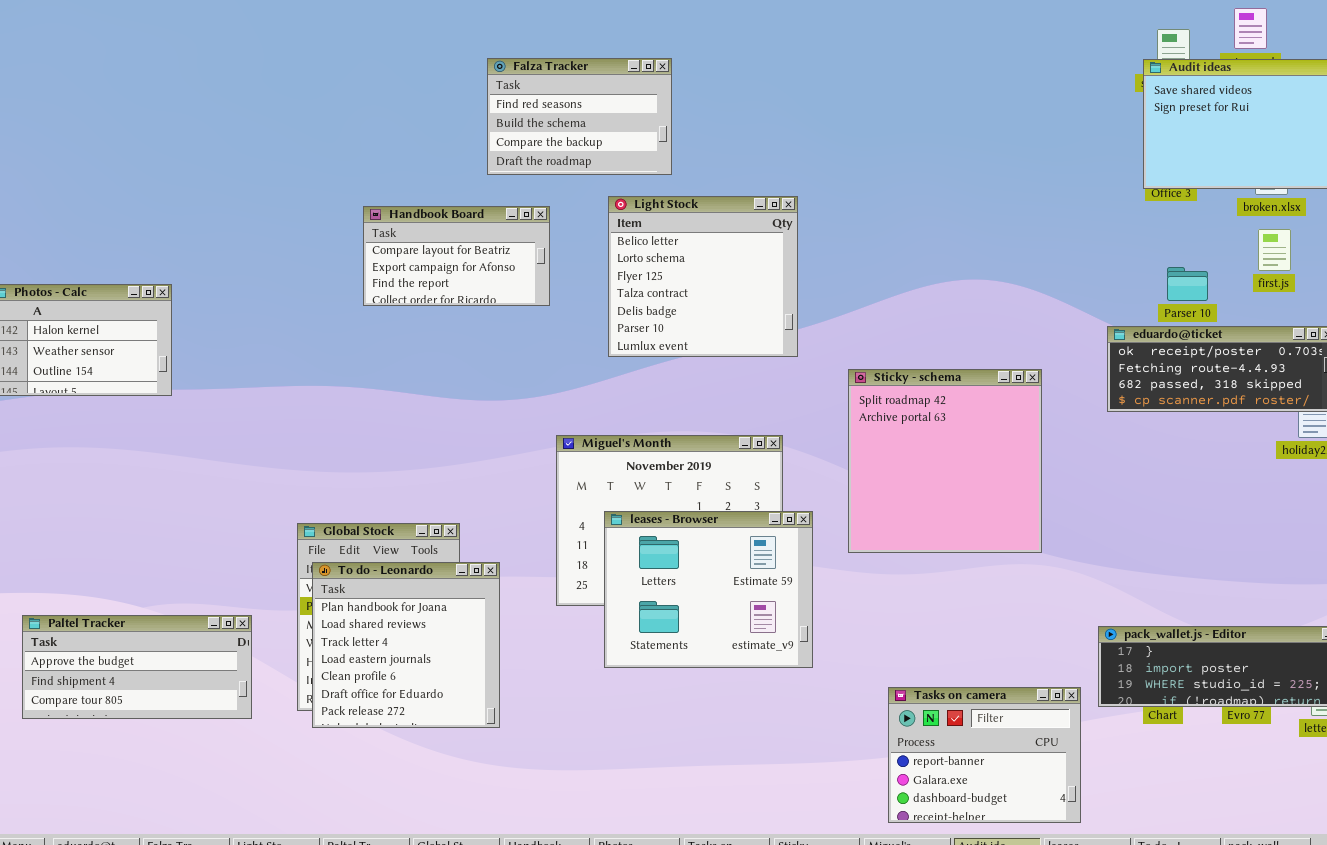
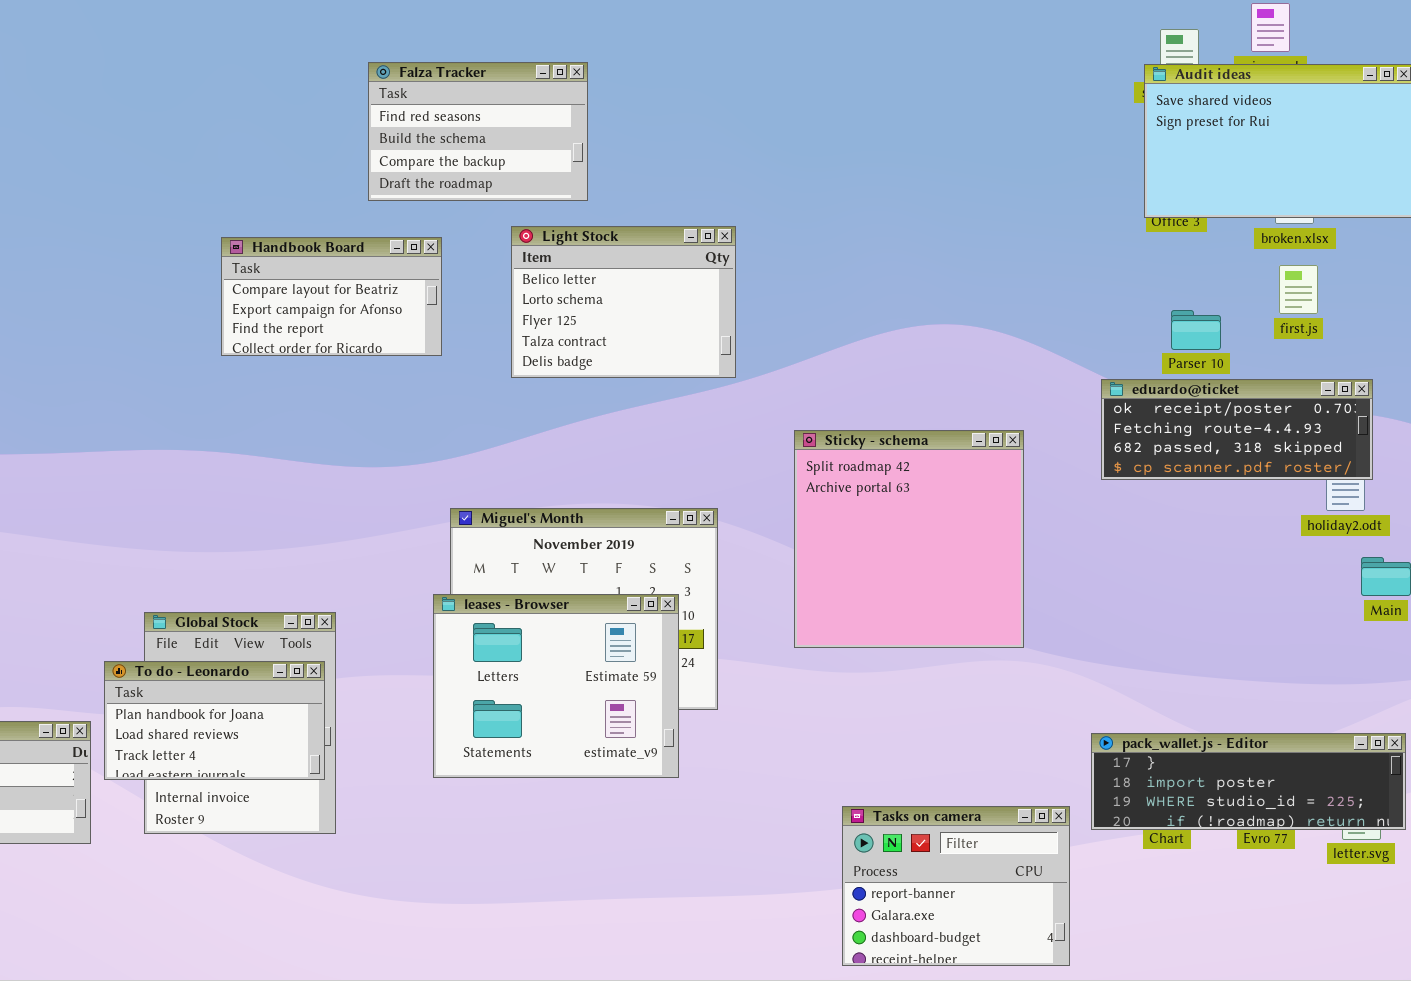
Light Stock: [608,196,798,357] -> [511,226,736,378], resized
leases - Browser: [604,511,813,668] -> [433,594,679,778], moved
To do - Leonardo: [312,562,500,728] -> [104,661,325,780], moved, resized

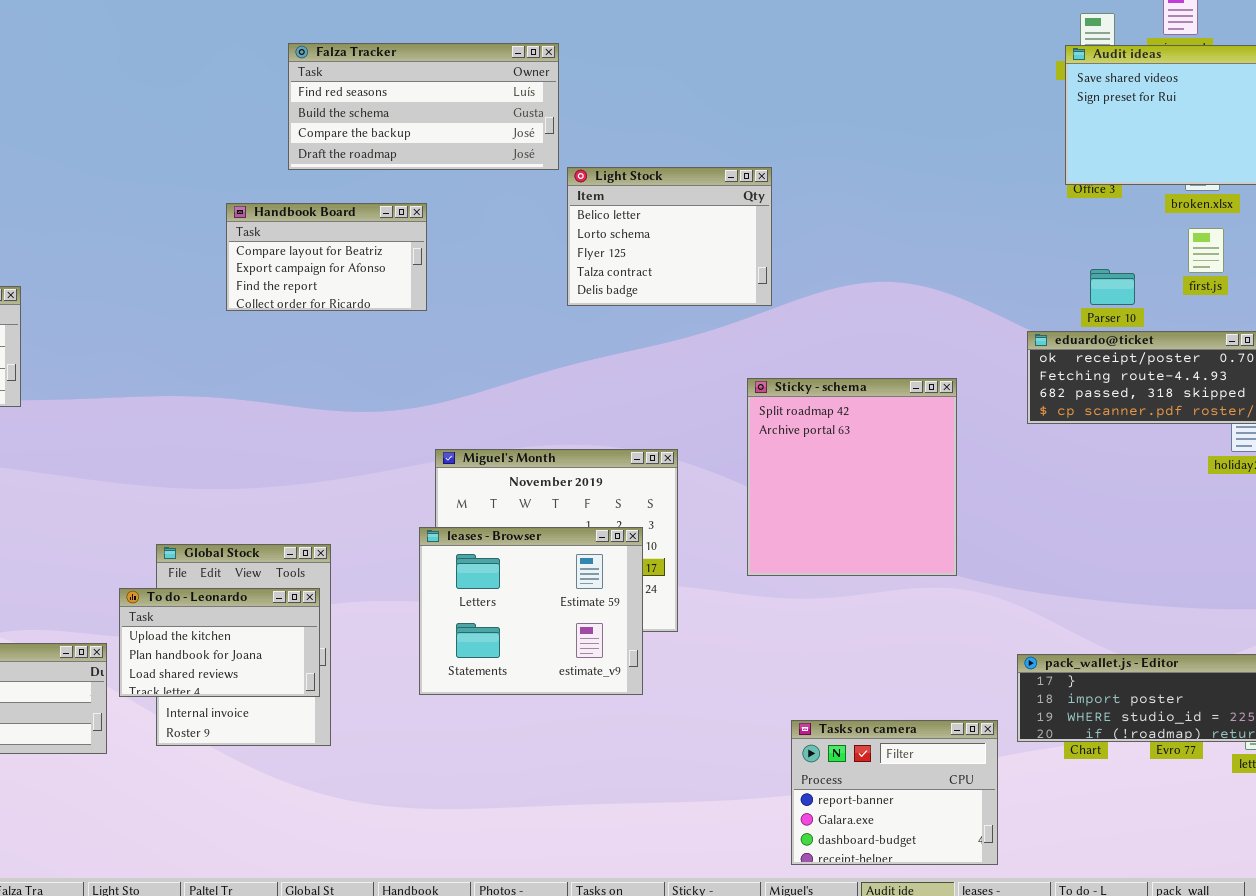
Falza Tracker: [368,62,588,201] -> [288,43,559,170], resized
Light Stock: [511,226,736,378] -> [567,167,772,306], moved
To do - Leonardo: [104,661,325,780] -> [119,588,320,697], scrolled up 1 row

